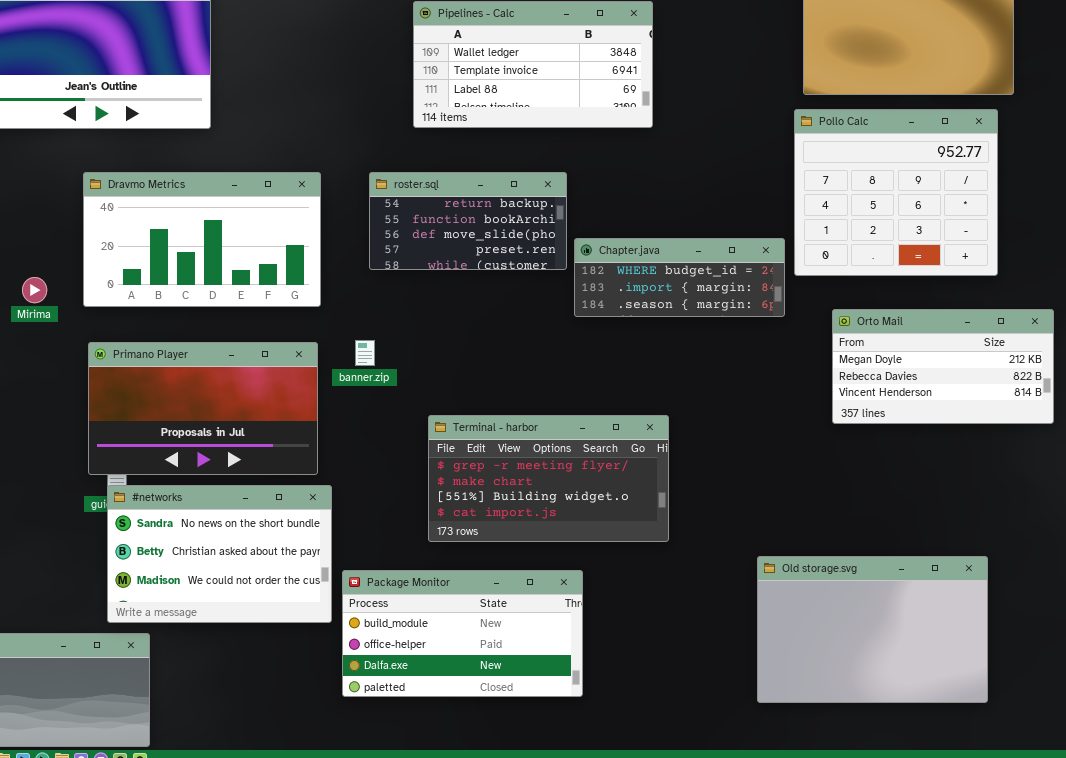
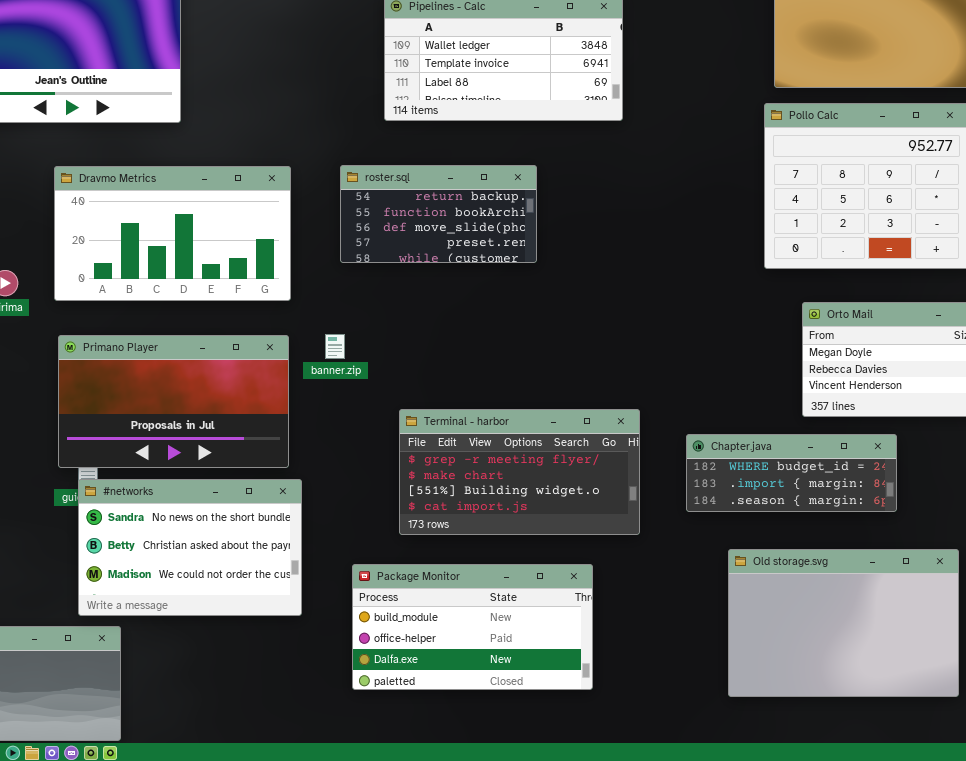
Chapter.java: [574,238,785,317] -> [686,434,897,512], moved
Package Monitor: [342,570,583,697] -> [352,564,593,690], moved

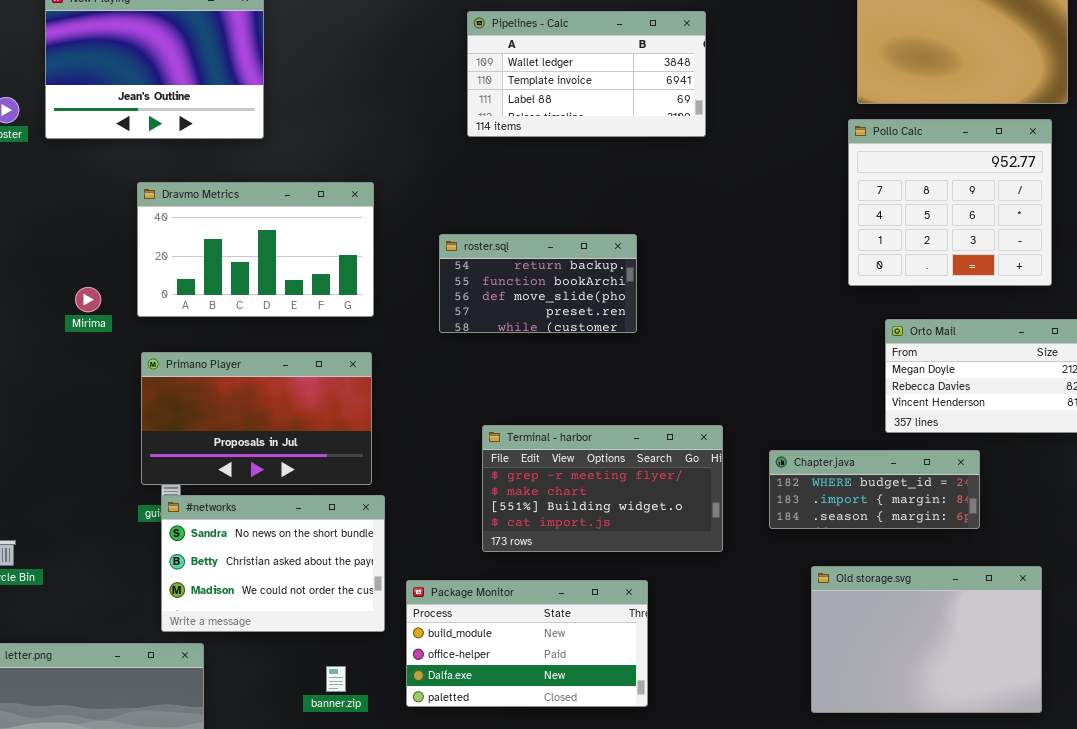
roster.sql: [340,165,537,263] -> [439,234,637,333], moved
banner.zip: [325,334,345,359] -> [326,666,346,692], moved
Package Monitor: [352,564,593,690] -> [406,580,648,707], moved

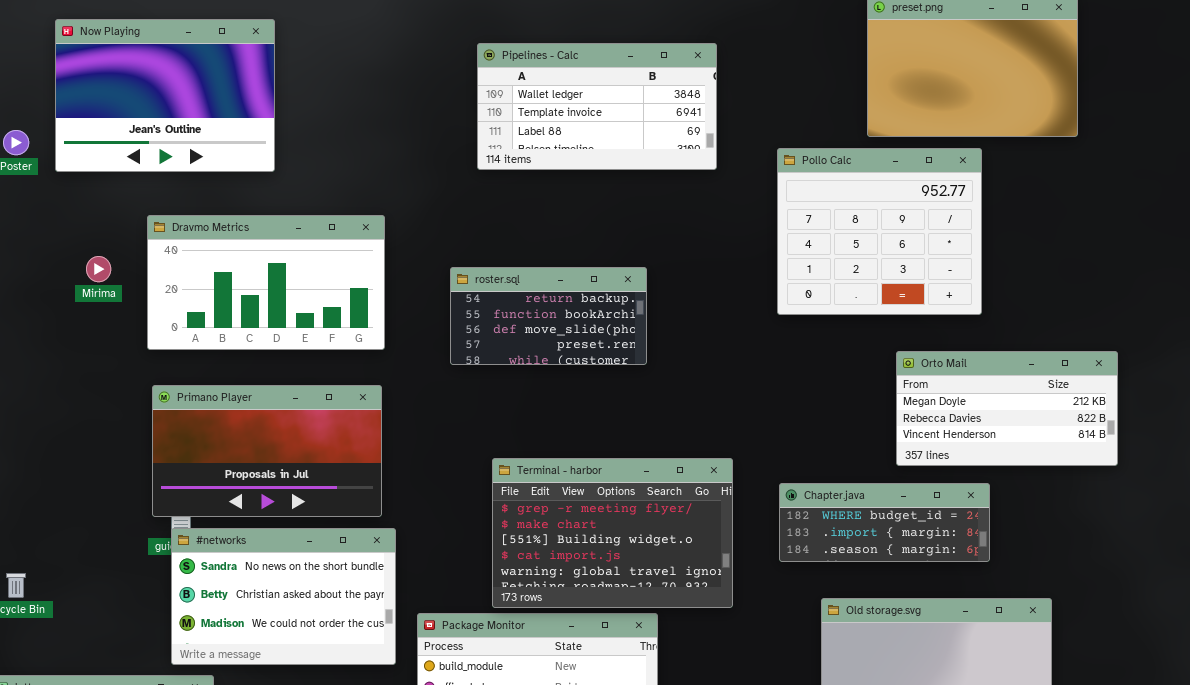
Pollo Calc: [848,119,1052,286] -> [777,148,982,315], moved
Mirima: [75,287,101,312] -> [86,256,111,282], moved
Terminal - harbor: [482,425,723,552] -> [492,458,733,608], resized

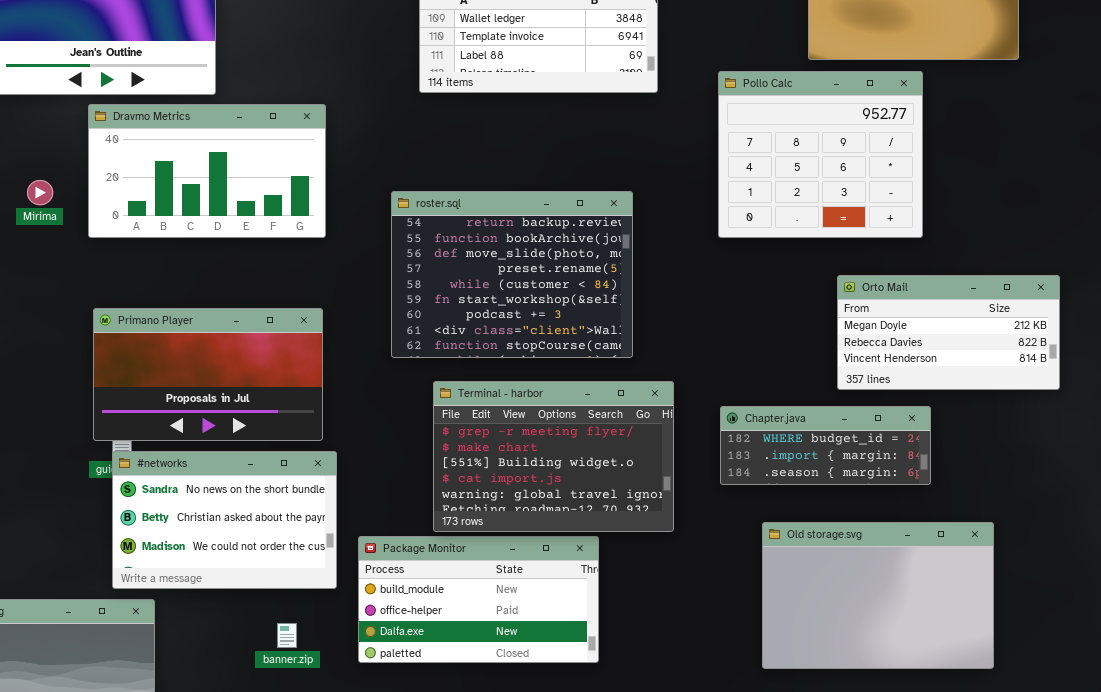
Dravmo Metrics: [147,215,385,350] -> [88,104,326,238], moved
roster.sql: [450,267,647,365] -> [391,191,633,358], resized

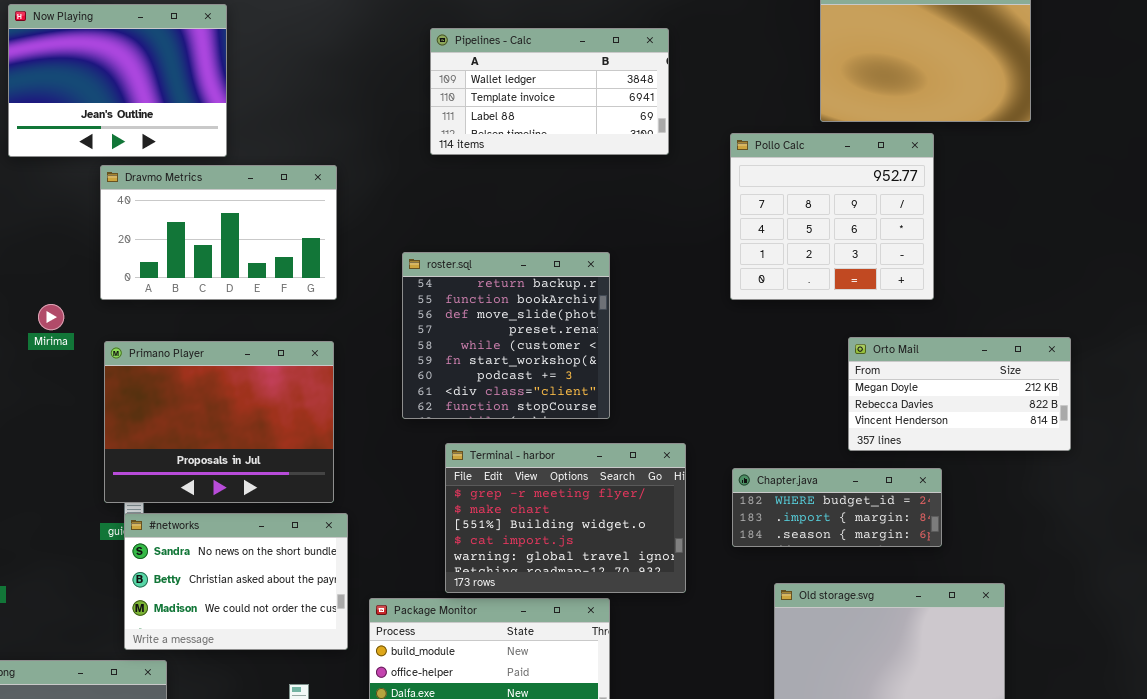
Mirima: [27,180,53,205] -> [38,304,64,330], moved
roster.sql: [391,191,633,358] -> [402,252,610,419], resized
Primano Player: [93,308,323,441] -> [104,341,334,503], resized

